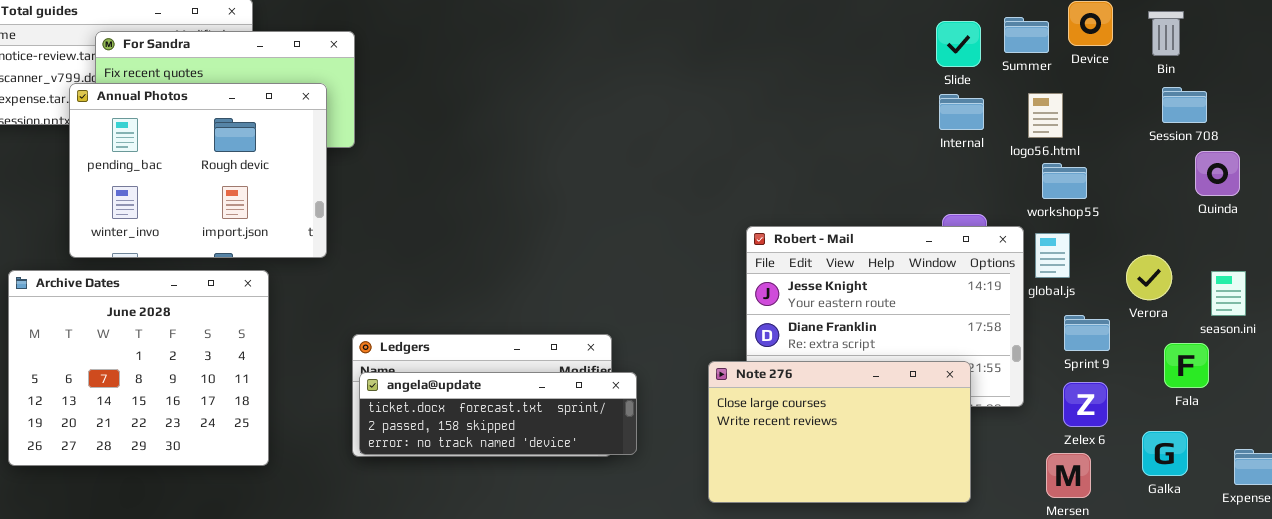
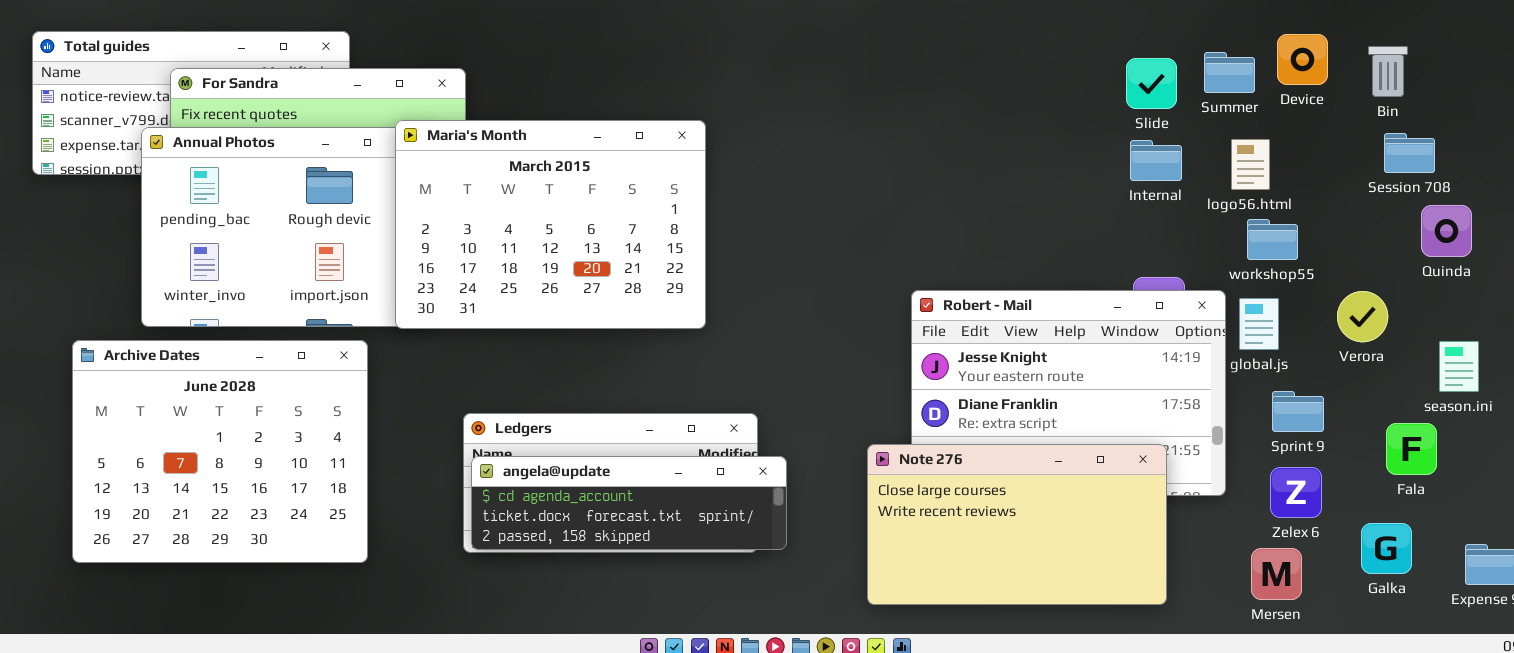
Maria's Month: none -> [395,120,706,329], opened
Verora: [1126,255,1172,300] -> [1337,291,1388,342], moved
angela@update: [359,372,637,455] -> [471,456,787,550], scrolled up 1 row

